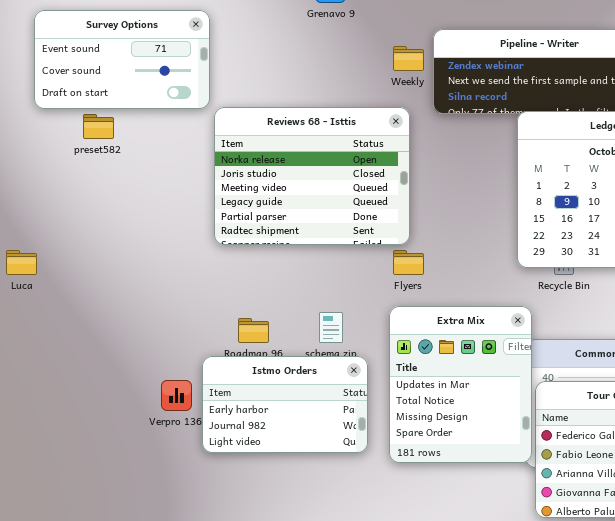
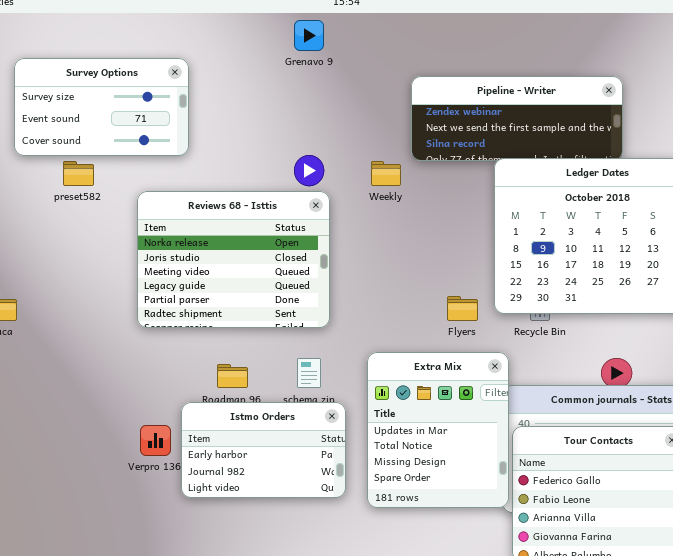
Survey Options: [34,10,210,109] -> [14,58,189,156], scrolled up 1 row
Weekly: [393,46,424,71] -> [371,161,401,186], moved
Reviews 68 - Isttis: [214,107,410,245] -> [137,191,330,328], moved
Flyers: [393,250,424,275] -> [447,296,478,321], moved

